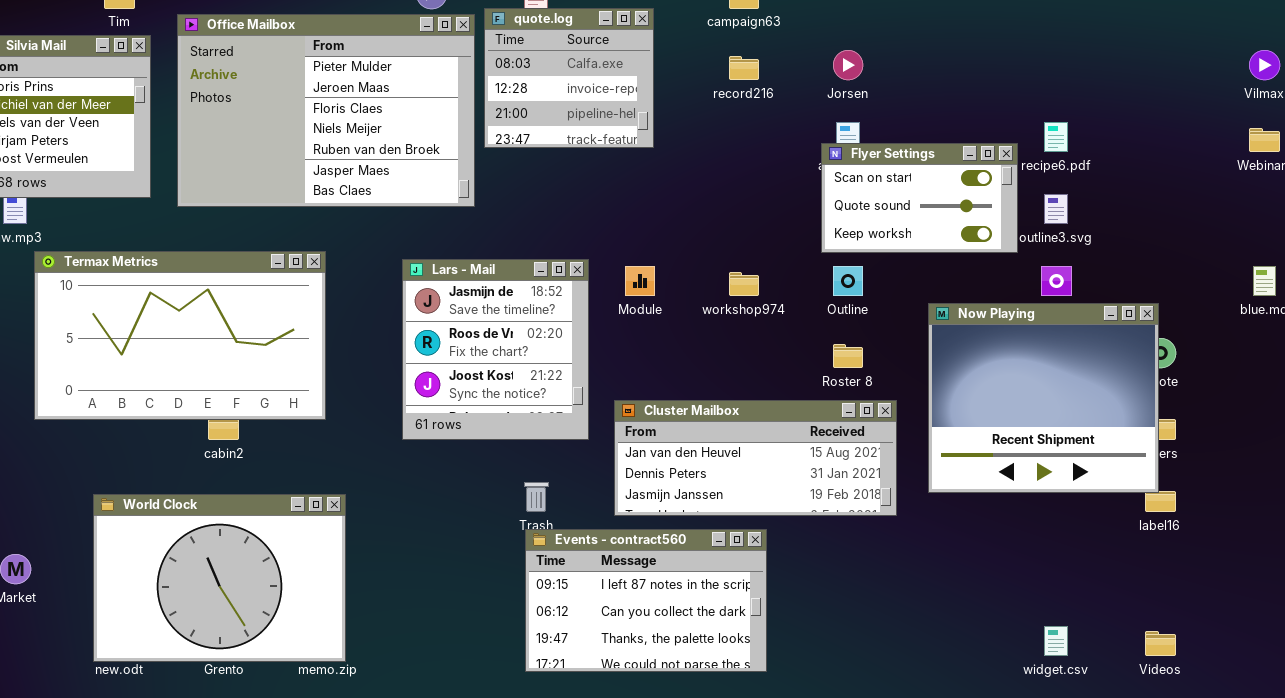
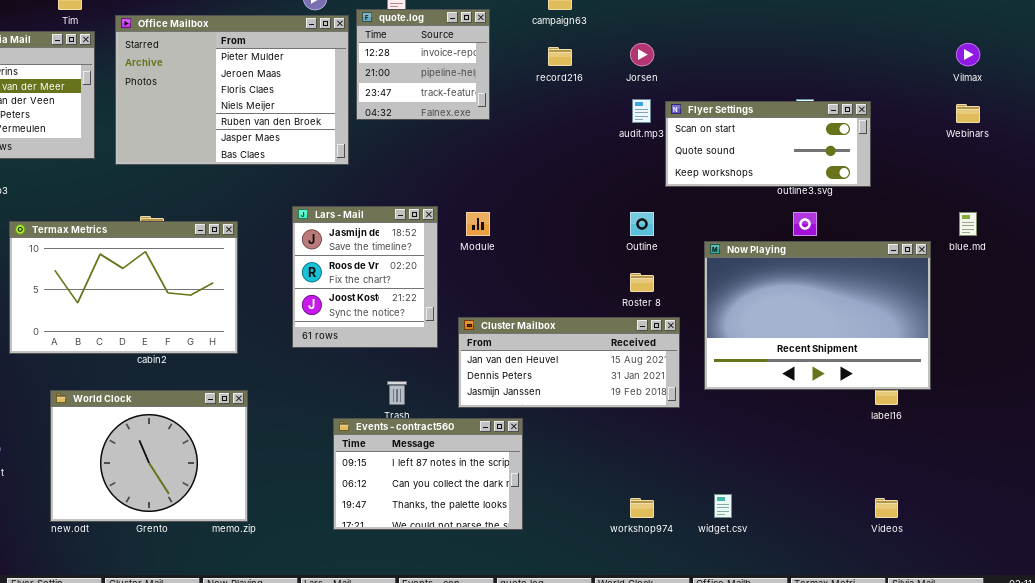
quote.log: [484,8,654,148] -> [356,9,490,120], scrolled down 1 row
Flyer Settings: [821,143,1018,253] -> [665,101,871,187], moved, resized
Termax Metrics: [34,251,326,420] -> [9,221,238,354], moved
workshop974: [729,272,759,296] -> [630,498,654,518], moved
Now Playing: [928,303,1159,493] -> [704,241,931,390], resized
Events - contract560: [525,529,767,672] -> [333,418,523,530], moved
widget.csv: [1044,626,1068,656] -> [714,494,732,518], moved

